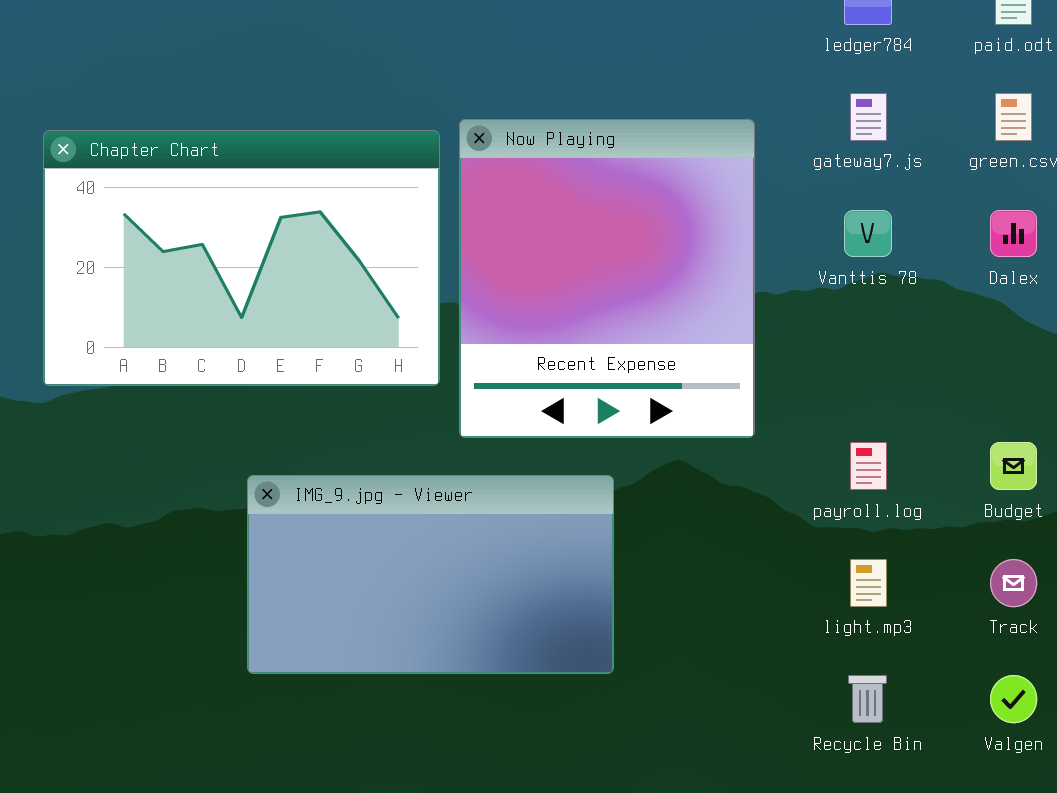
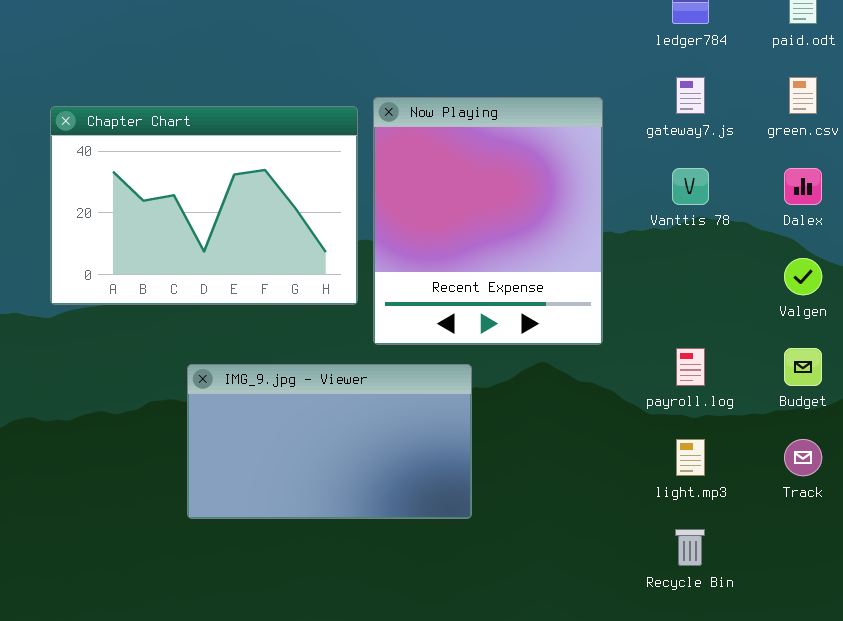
IMG_9.jpg - Viewer: [247,475,614,674] -> [187,364,472,519], moved
Valgen: [990,675,1037,723] -> [784,258,822,295], moved

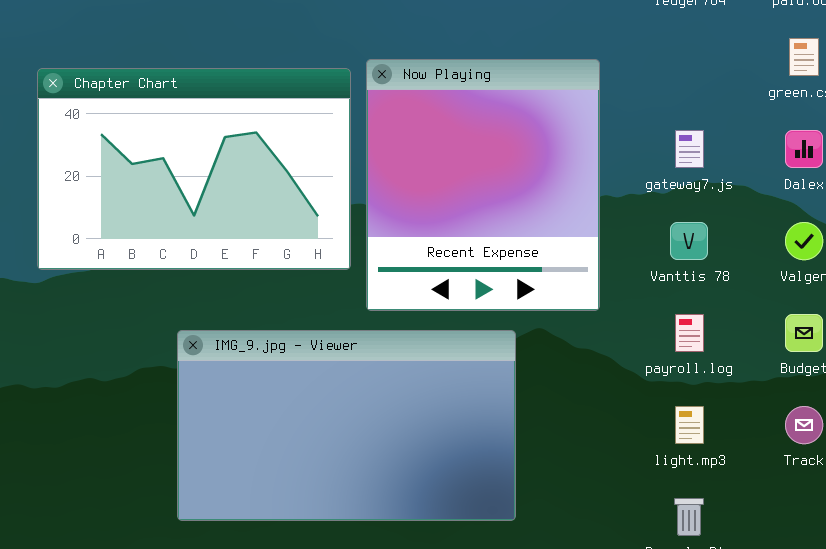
gateway7.js: [676,77,705,114] -> [675,130,704,168], moved
Vanttis 78: [672,168,709,205] -> [670,222,708,260], moved
IMG_9.jpg - Viewer: [187,364,472,519] -> [177,330,516,521], resized

